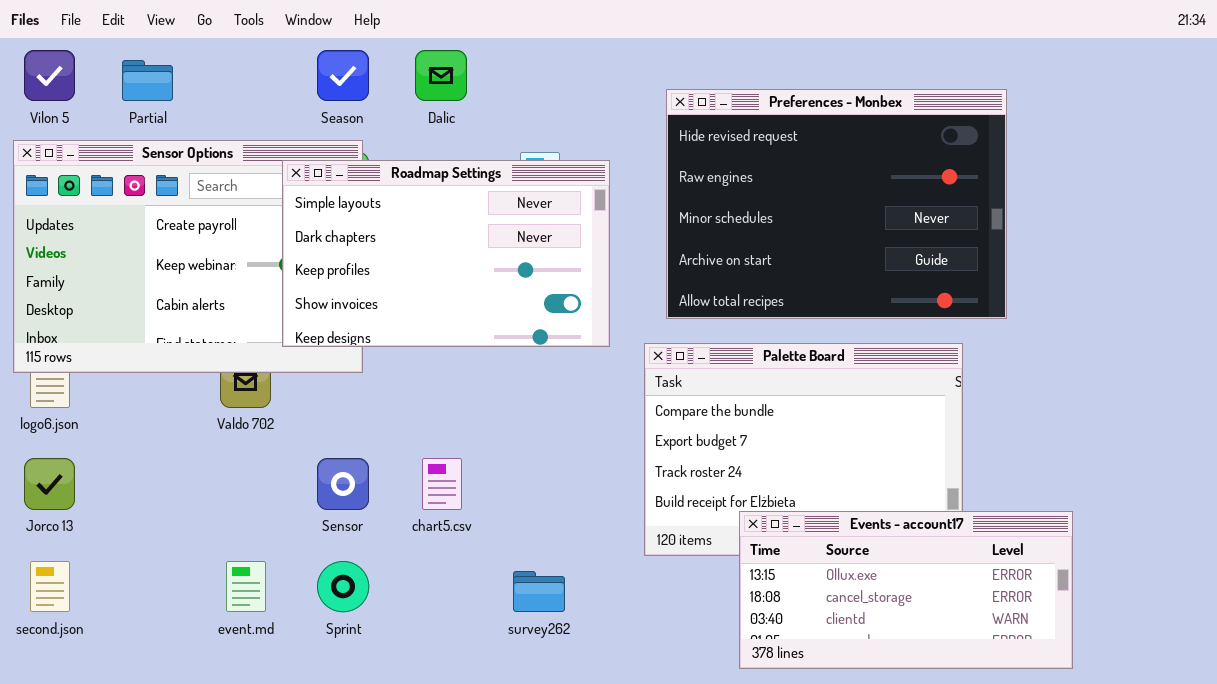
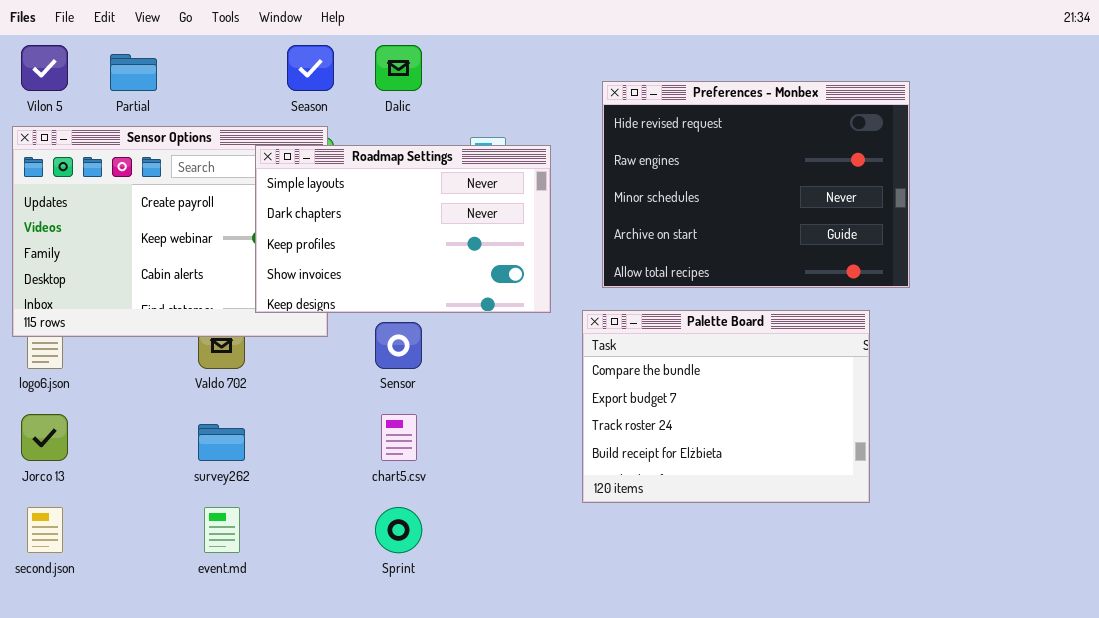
Sensor: [317,458,369,510] -> [375,322,422,369], moved
Events - account17: [739,511,1073,669] -> none, closed
Sprint: [317,561,369,612] -> [375,507,422,553], moved
survey262: [513,571,565,612] -> [198,424,245,461], moved

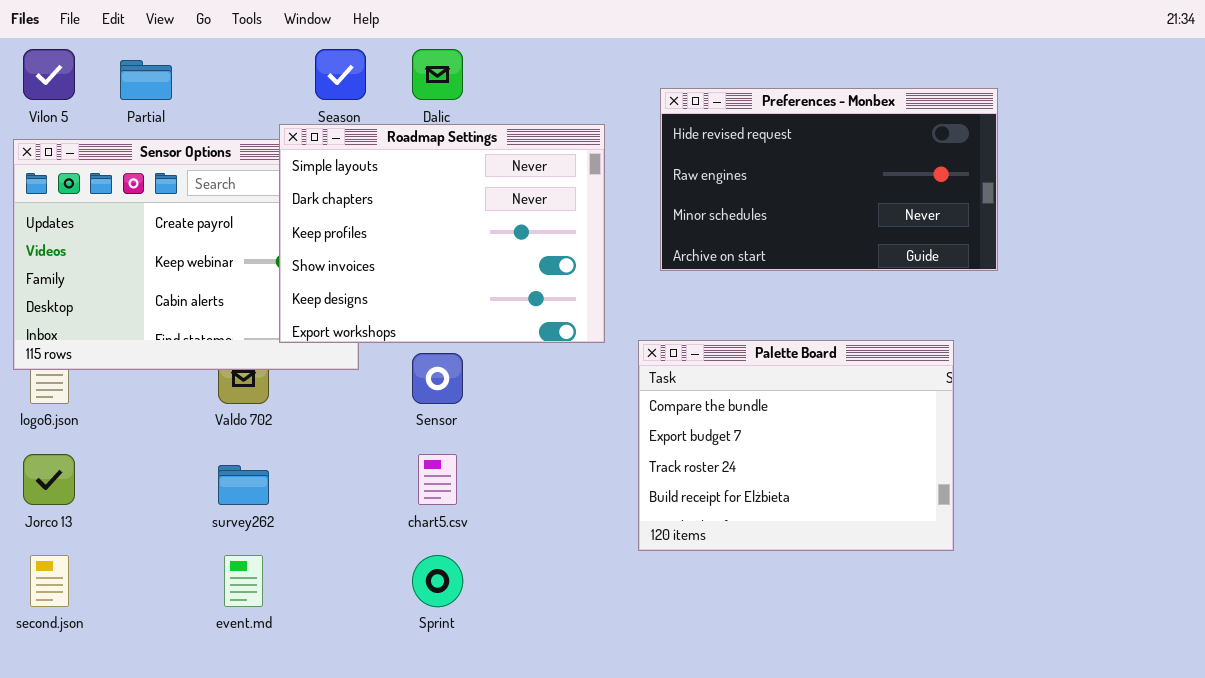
Preferences - Monbex: [602,81,910,288] -> [660,88,998,271], resized
Roadmap Settings: [255,145,551,313] -> [279,124,605,343], resized

